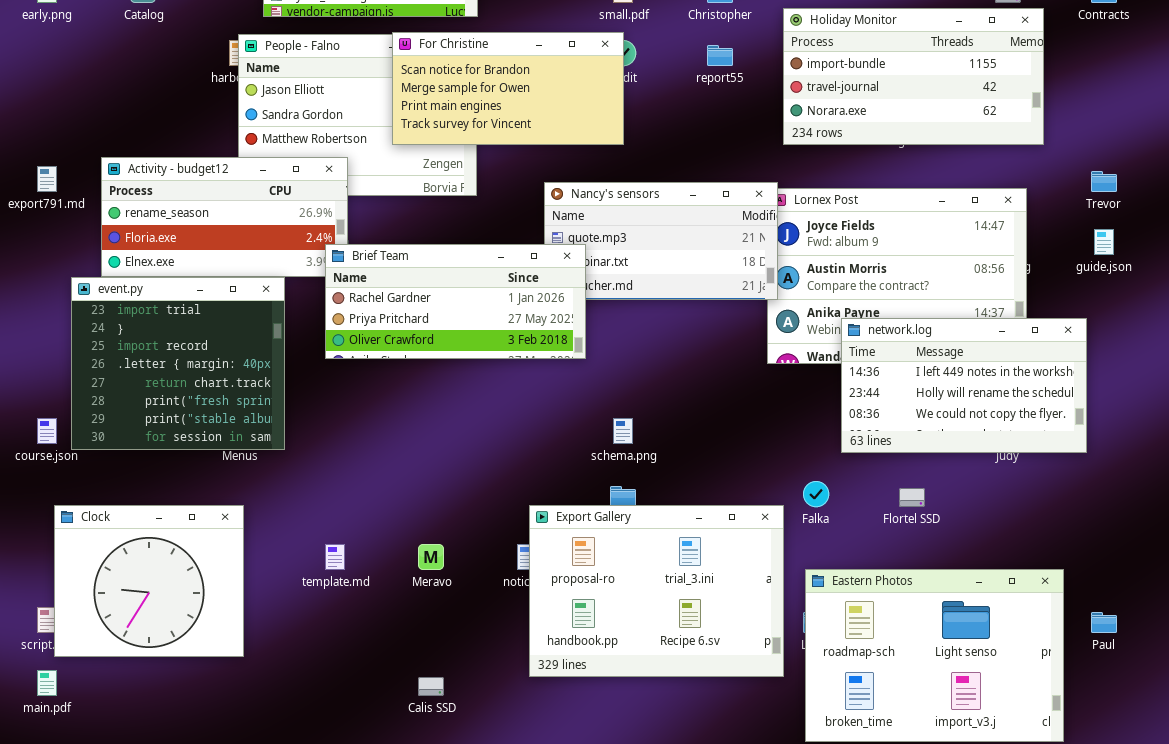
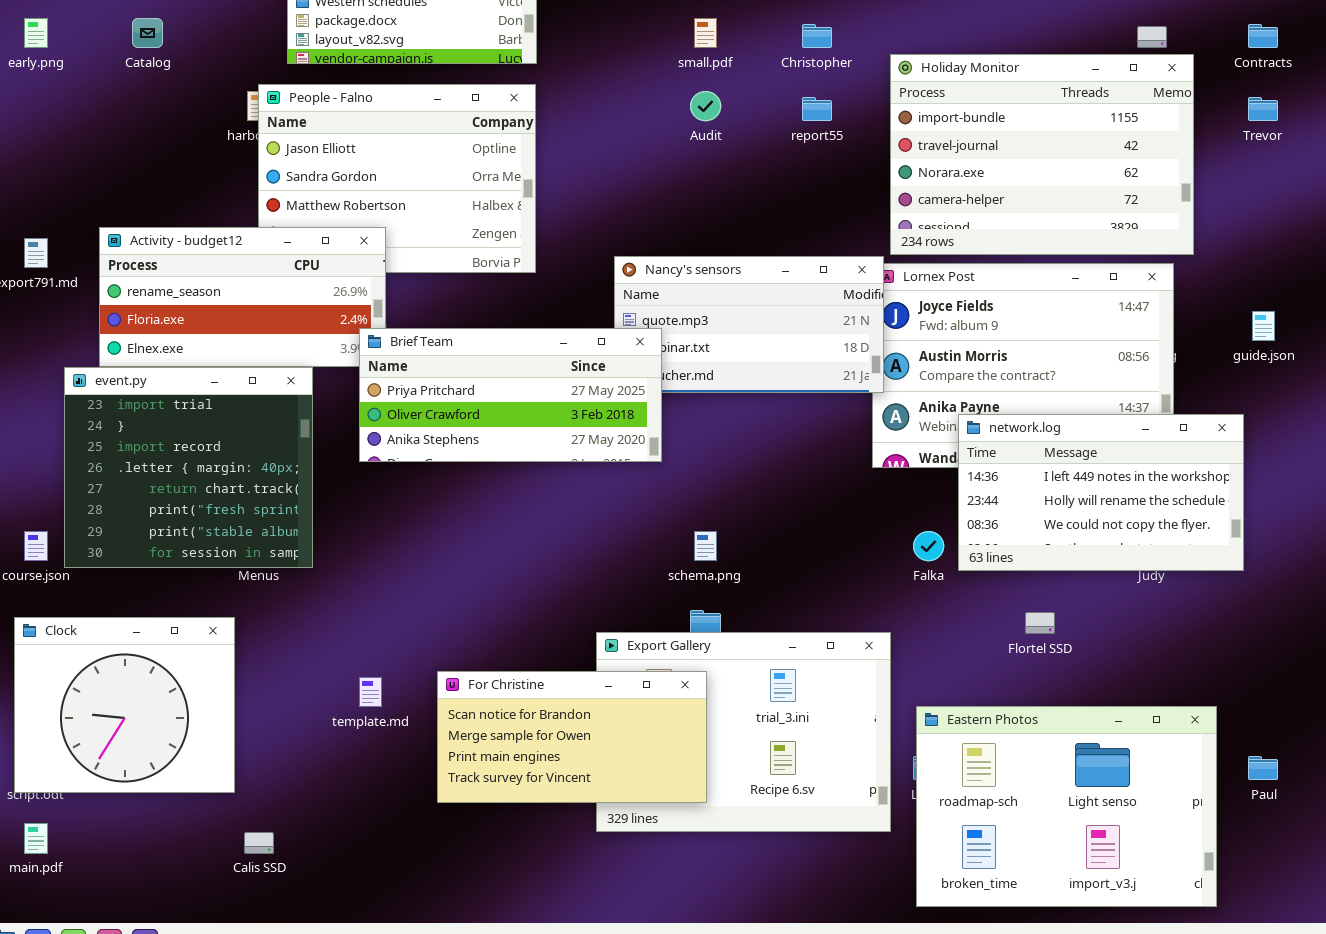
Holiday Monitor: [783,8,1044,145] -> [890,54,1194,255], resized
For Christine: [392,32,624,145] -> [437,671,707,803], moved
Trevor: [1091,171,1117,192] -> [1248,97,1278,121], moved
Brief Team: [325,244,586,359] -> [359,328,662,462], scrolled down 1 row
Falka: [803,481,829,507] -> [913,531,944,561], moved
Clock: [54,505,244,657] -> [14,617,235,793], moved
Calis SSD: [418,677,444,696] -> [244,832,274,854], moved

